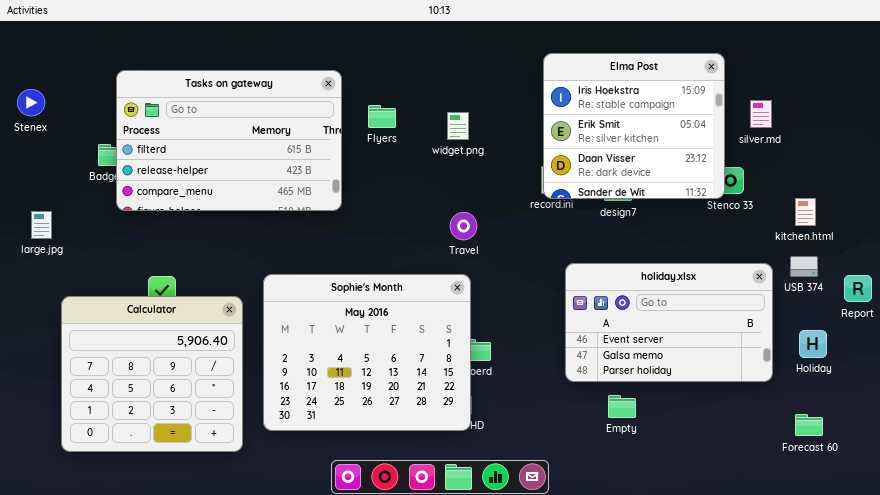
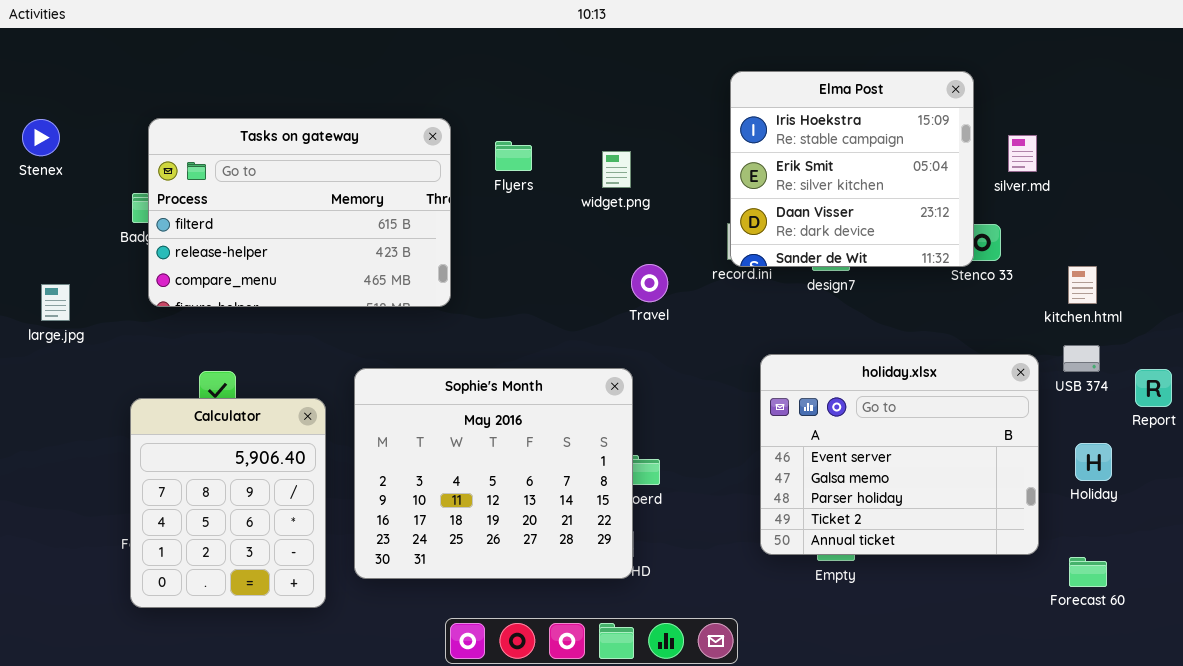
Tasks on gateway: [116,70,342,211] -> [148,118,451,307], moved
Travel: [450,212,477,240] -> [631,264,668,302], moved
holiday.xlsx: [565,263,773,382] -> [760,354,1039,555], resized
Calculator: [61,296,243,452] -> [130,398,326,608], resized

